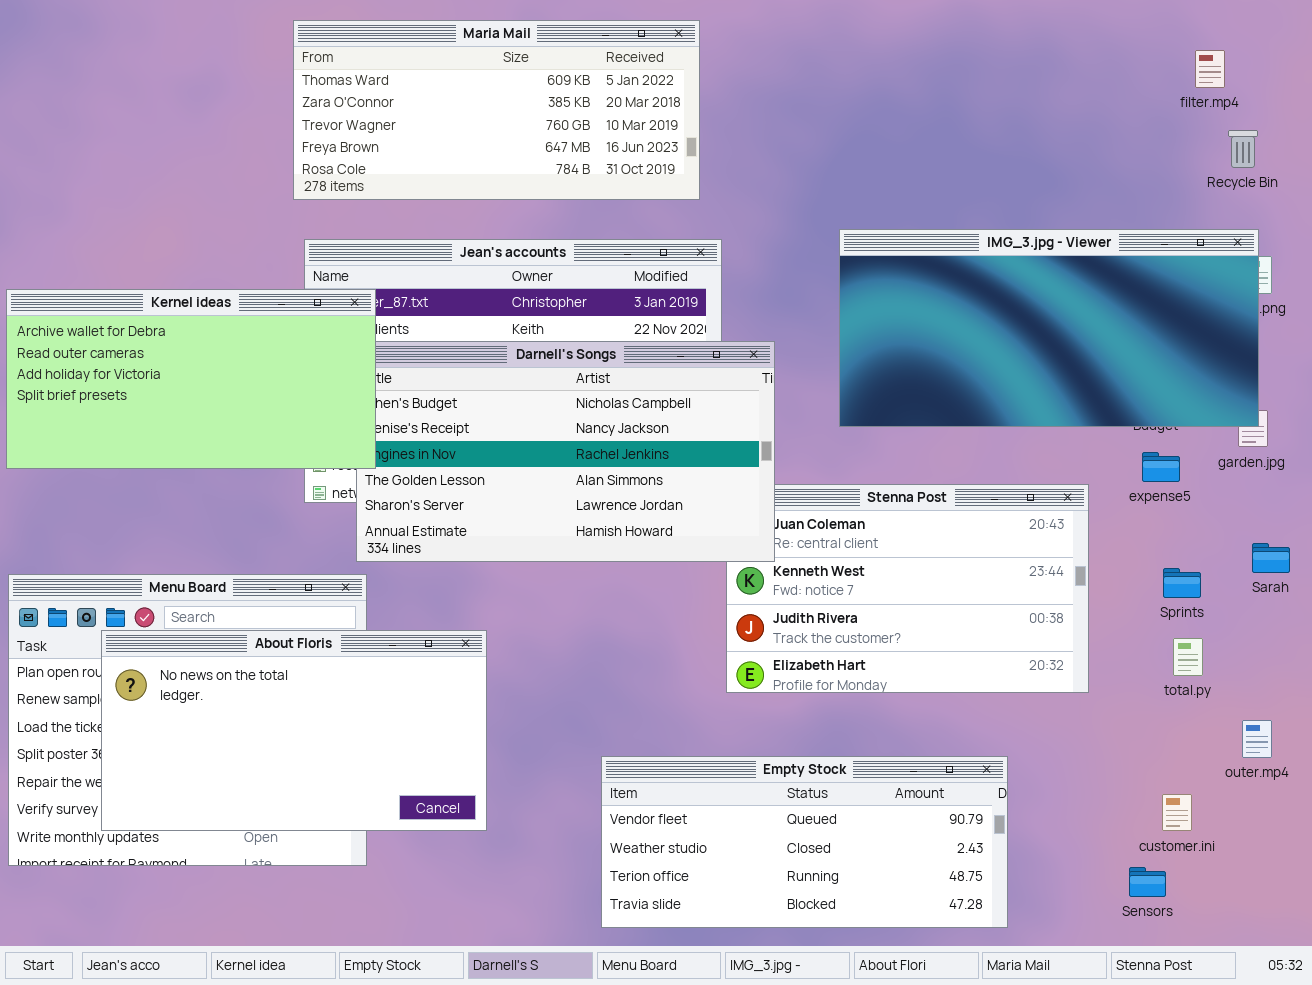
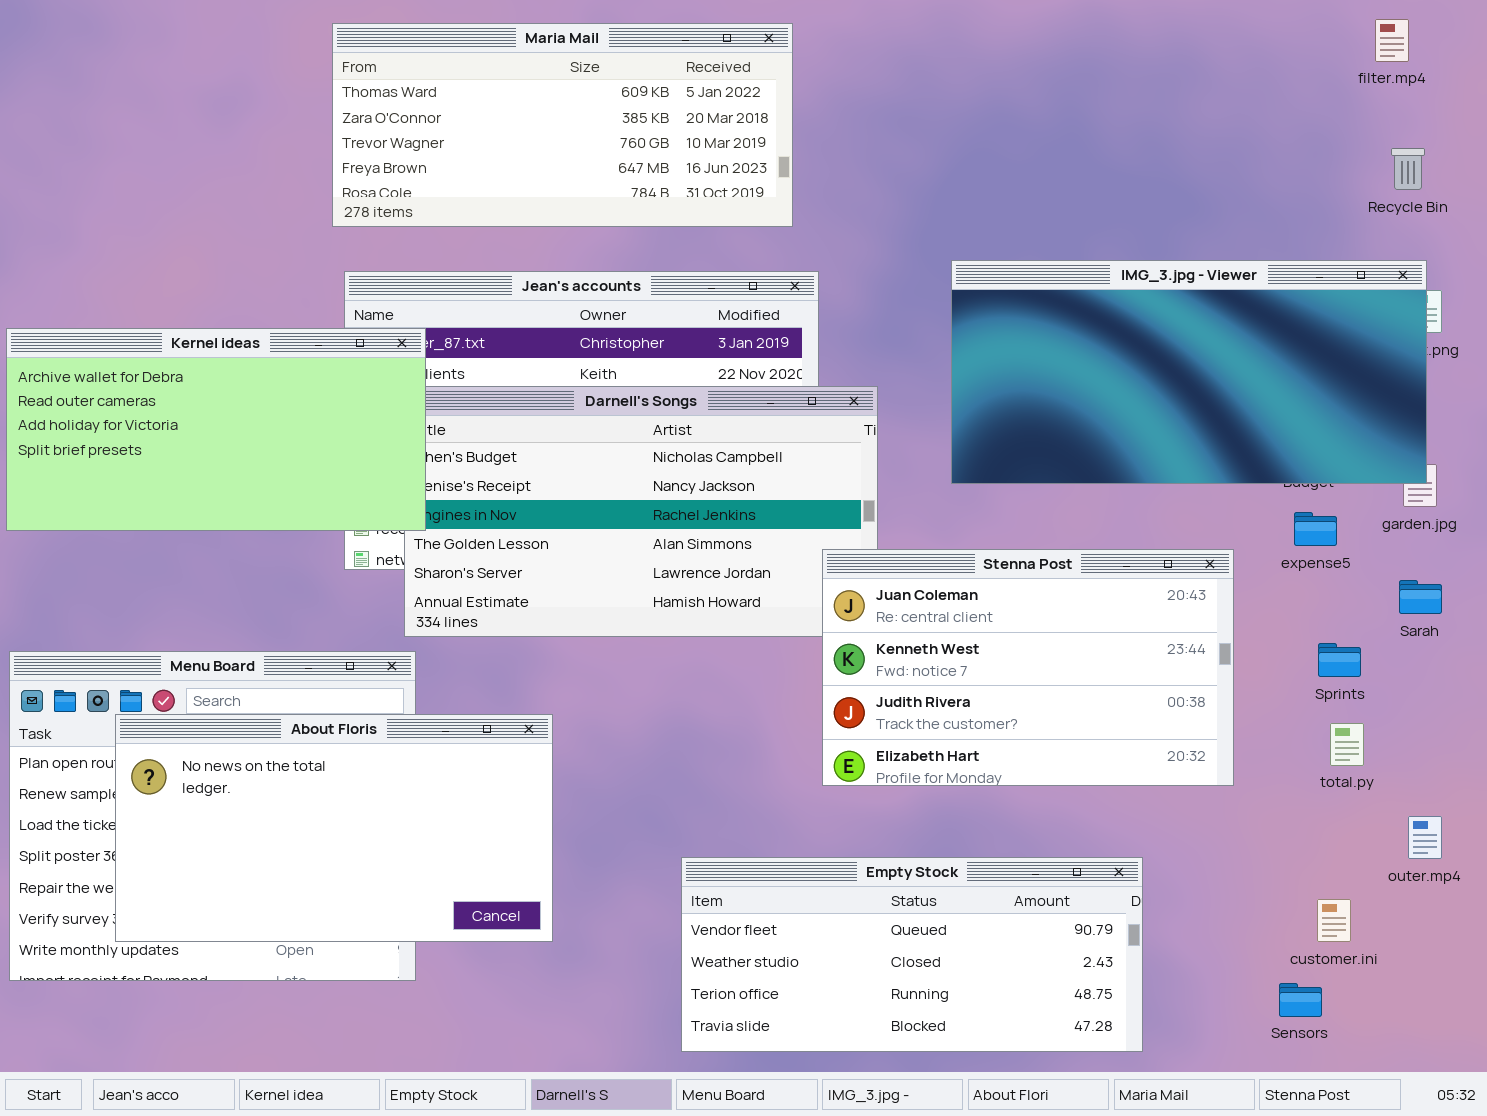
filter.mp4: [1195,50,1225,88] -> [1375,19,1409,62], moved
Stenna Post: [726,484,1089,693] -> [822,549,1234,786], raised
Sarah: [1252,543,1290,573] -> [1399,580,1442,614], moved

